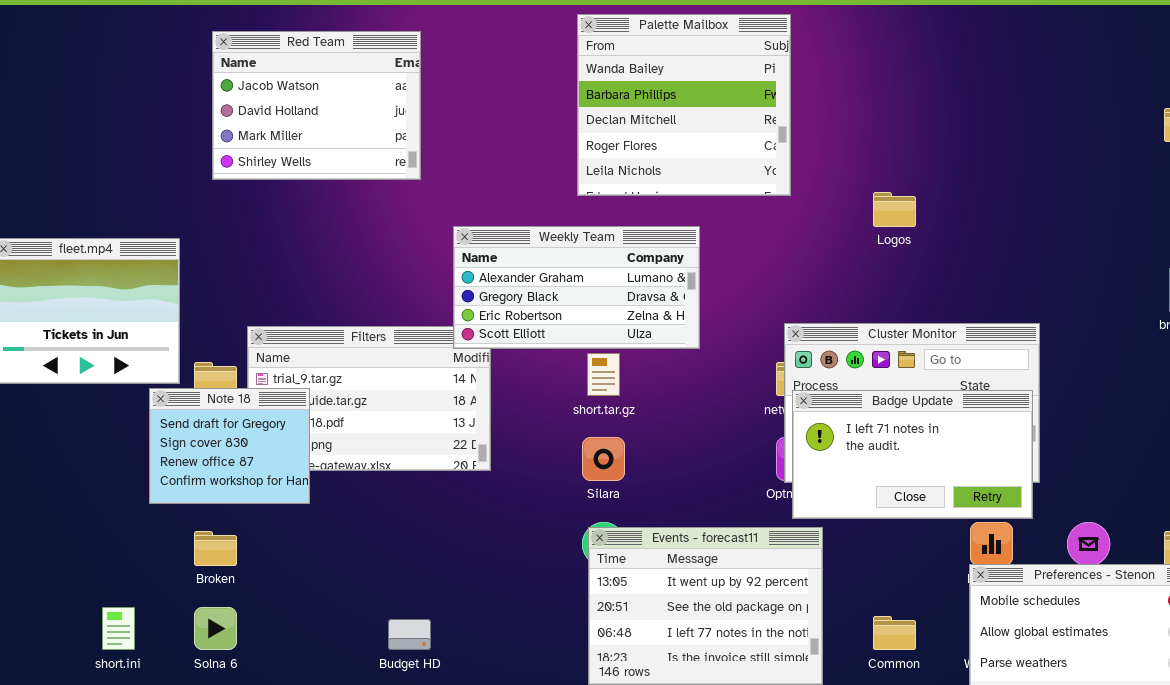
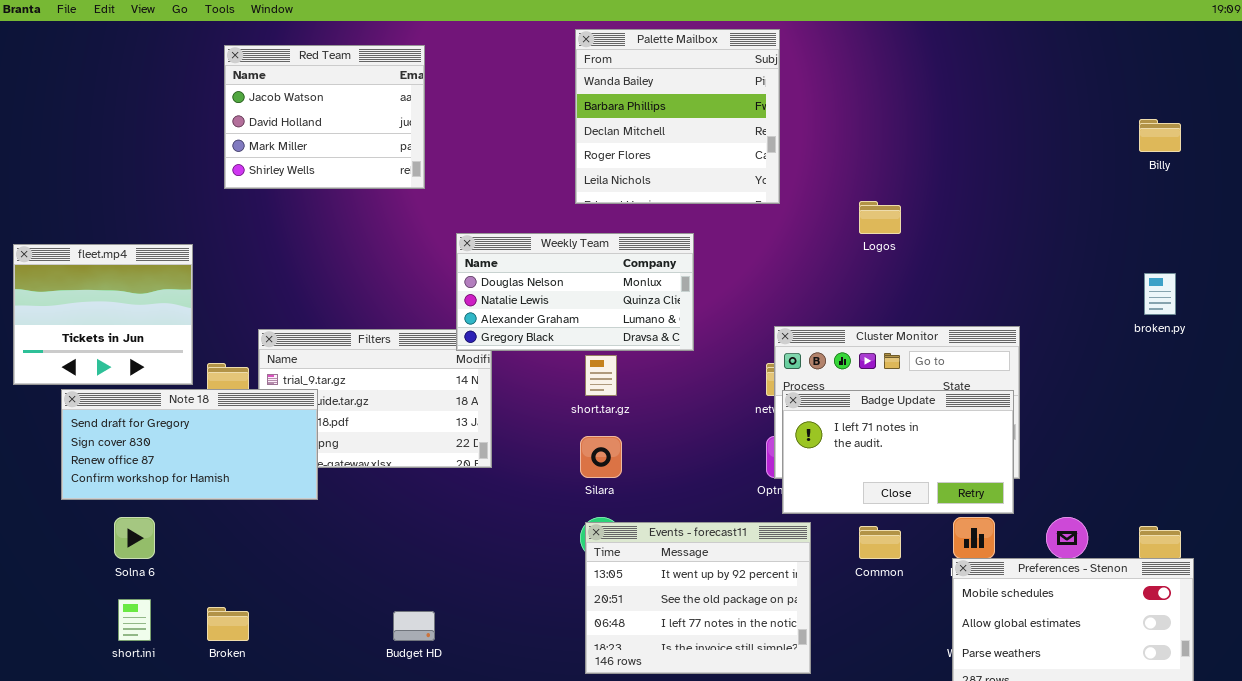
Weekly Team: [453,226,700,349] -> [456,233,694,351], scrolled up 2 rows
Note 18: [149,388,310,504] -> [61,389,318,500], resized
Broken: [194,531,237,566] -> [207,607,249,641], moved
Solna 6: [194,607,237,650] -> [114,517,155,559], moved
Common: [873,616,916,650] -> [859,526,901,559], moved

